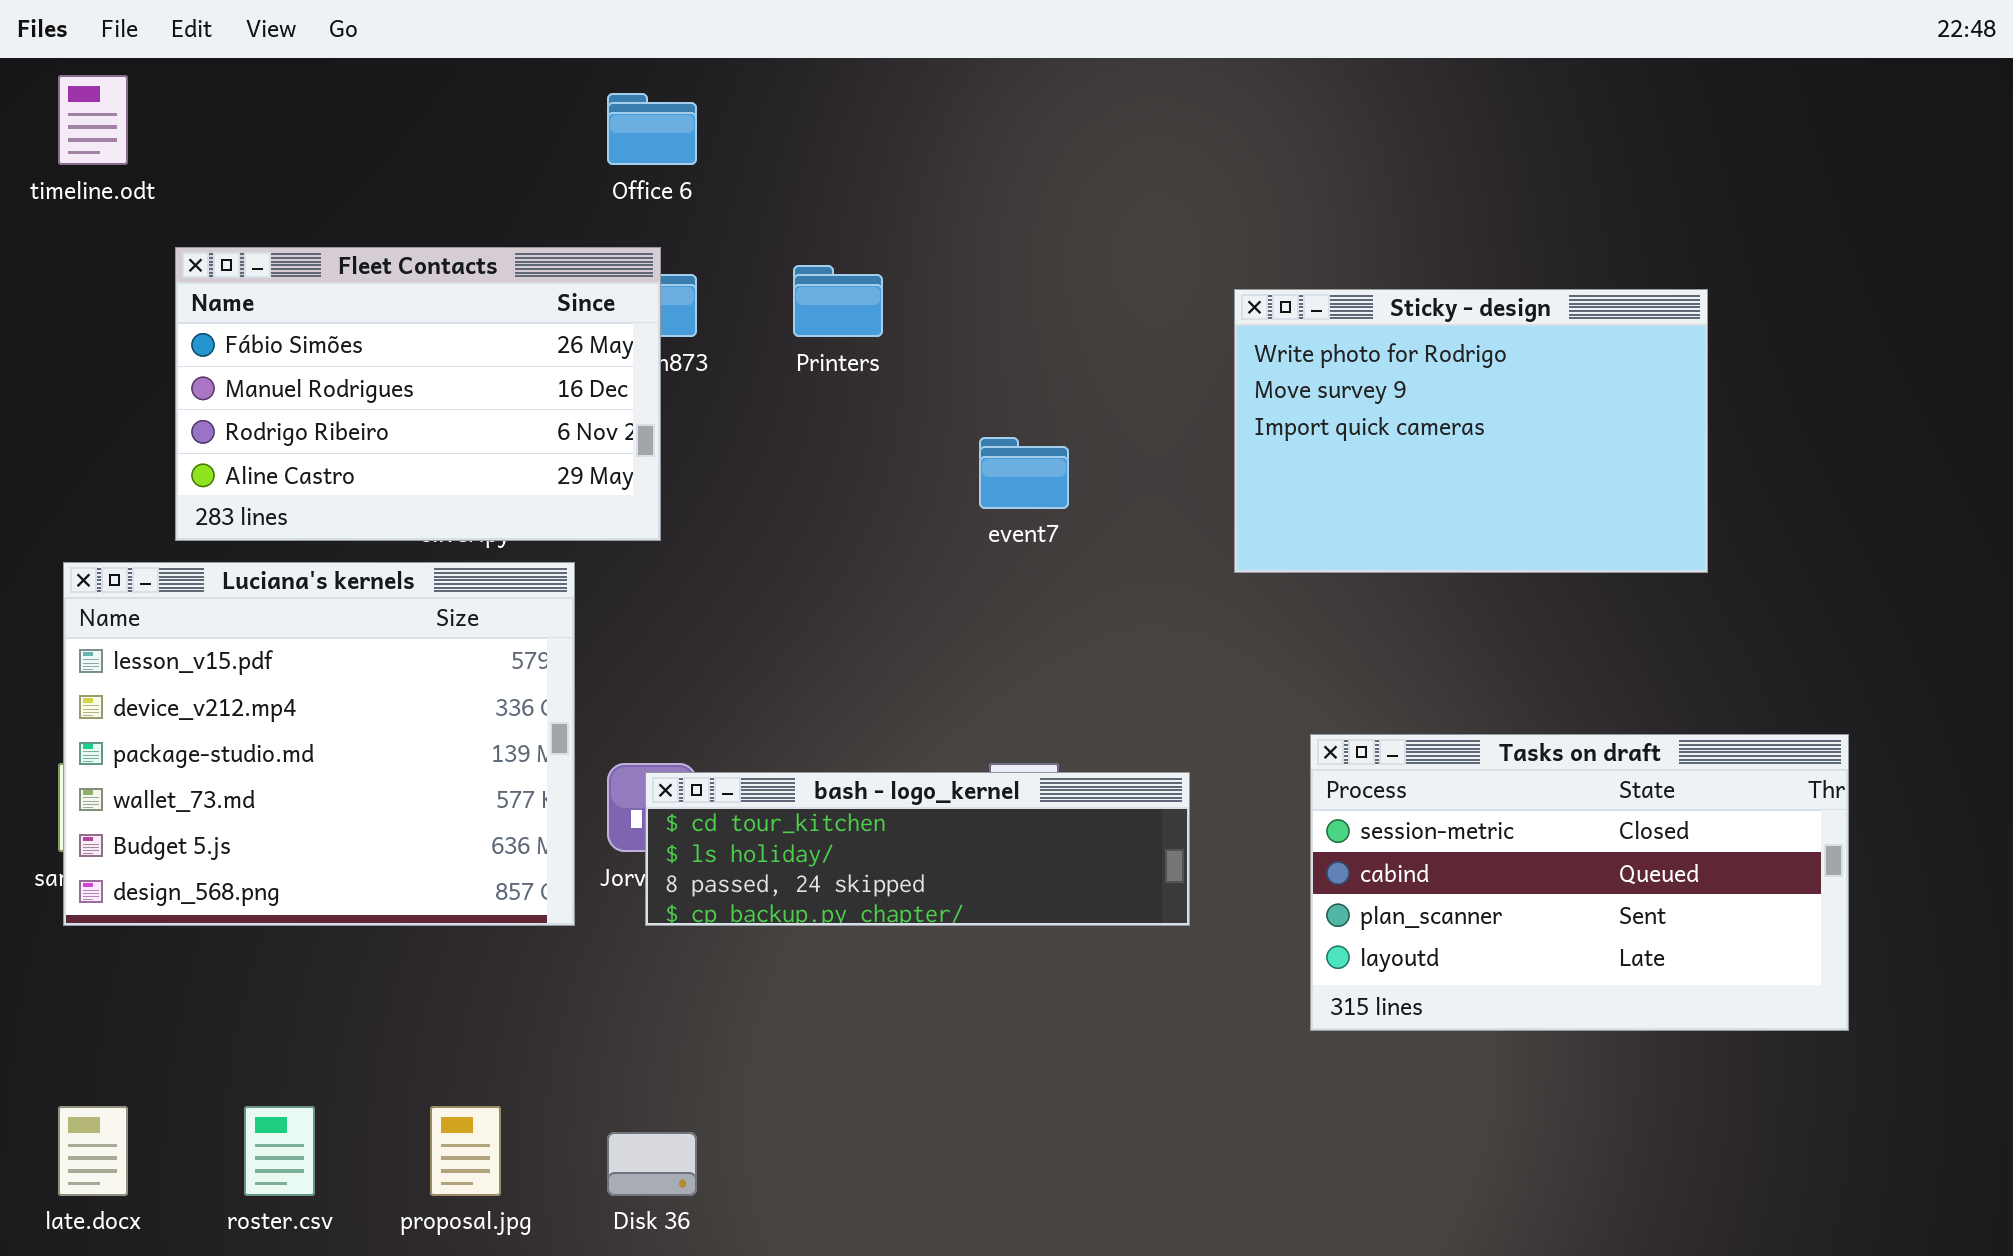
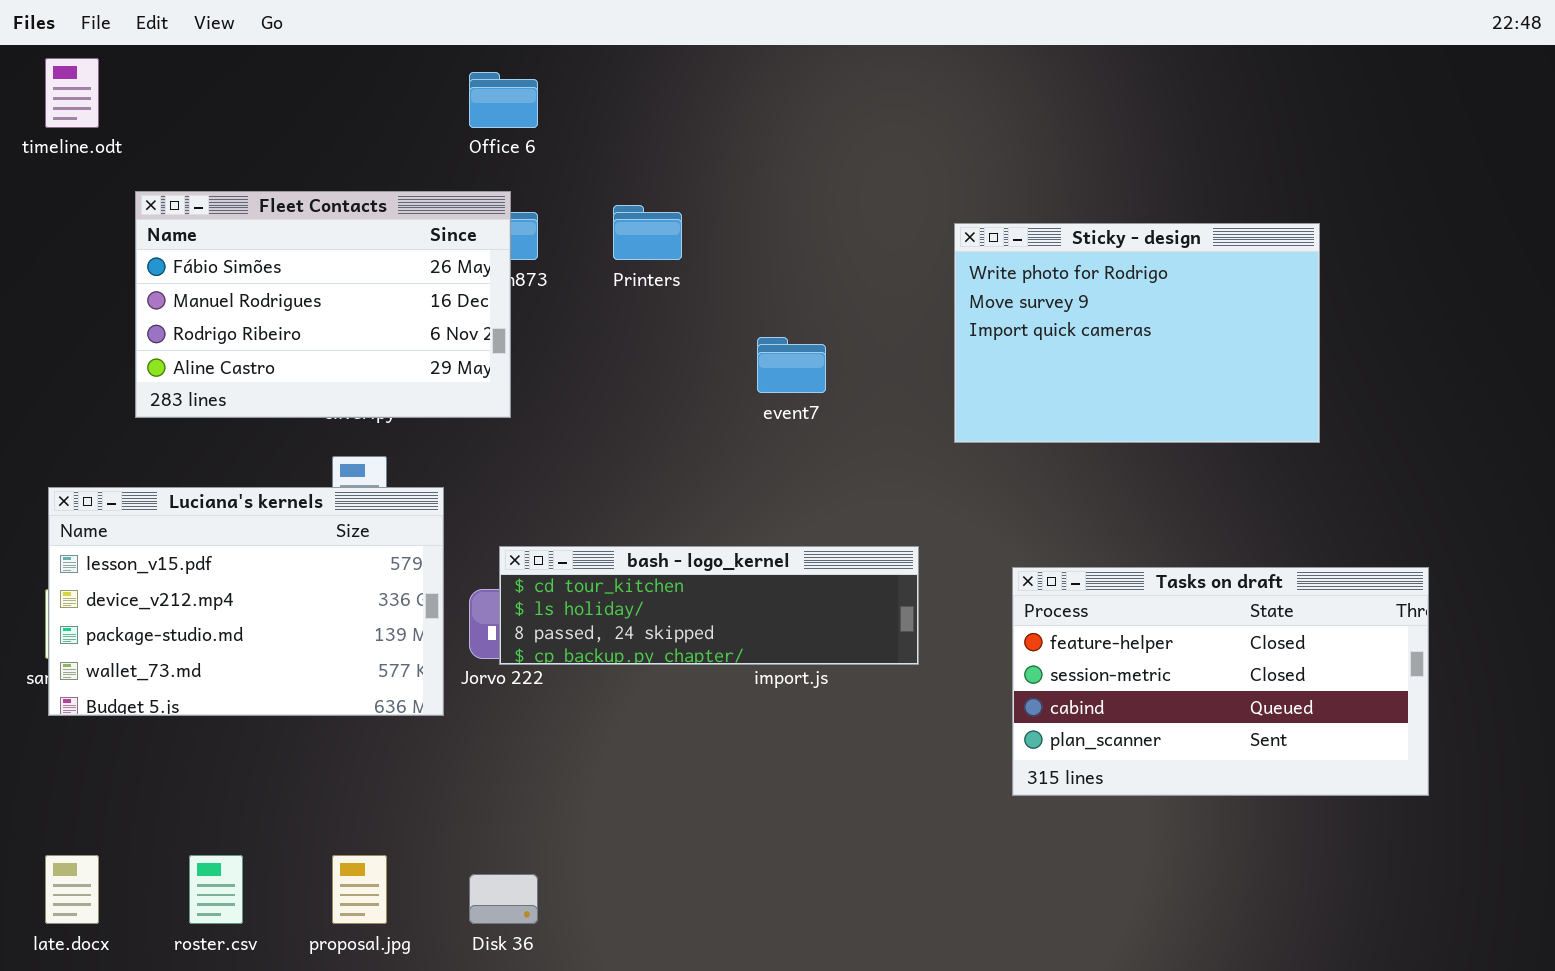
Luciana's kernels: [63,562,575,926] -> [48,487,444,716], resized
Tasks on draft: [1310,734,1849,1031] -> [1012,567,1429,796], scrolled up 1 row
bash - logo_kernel: [645,772,1190,926] -> [499,546,919,665], moved

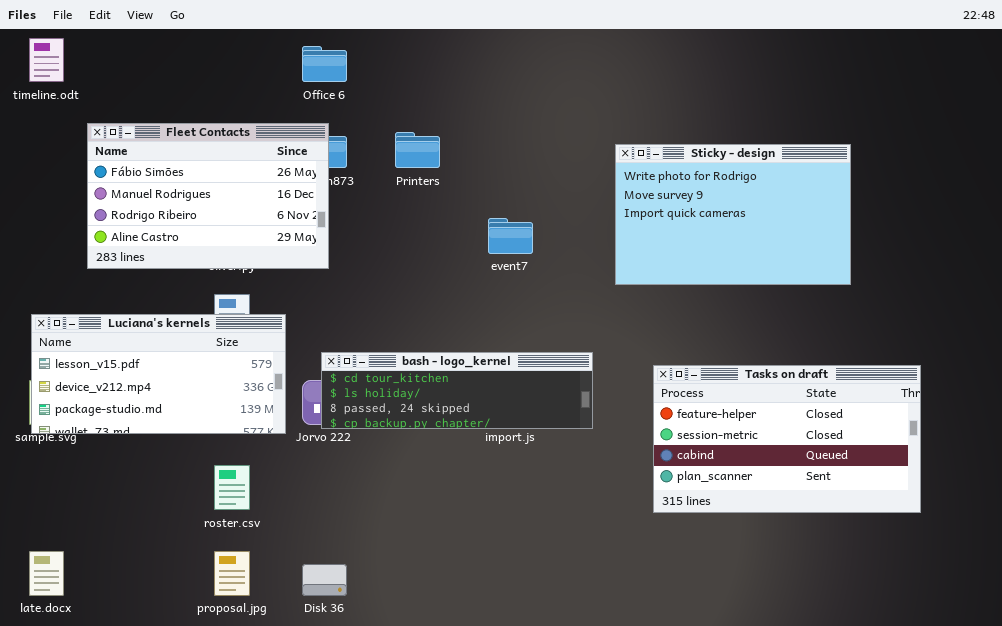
Luciana's kernels: [48,487,444,716] -> [31,314,286,434], resized
roster.csv: [189,855,243,924] -> [214,465,250,510], moved

